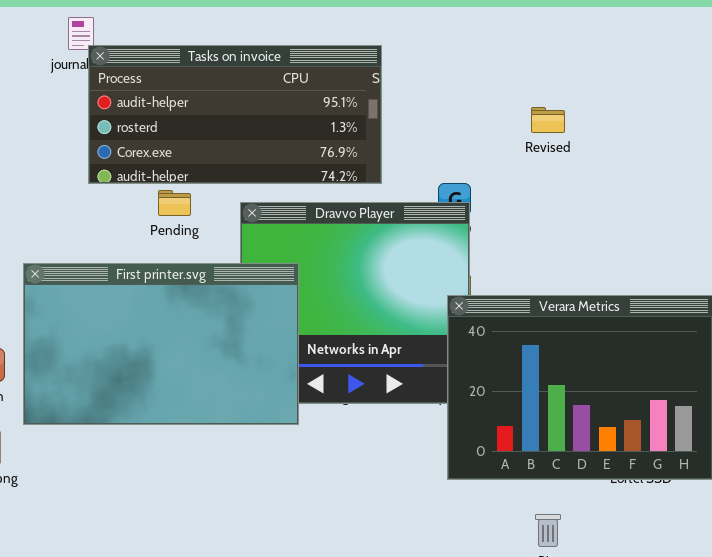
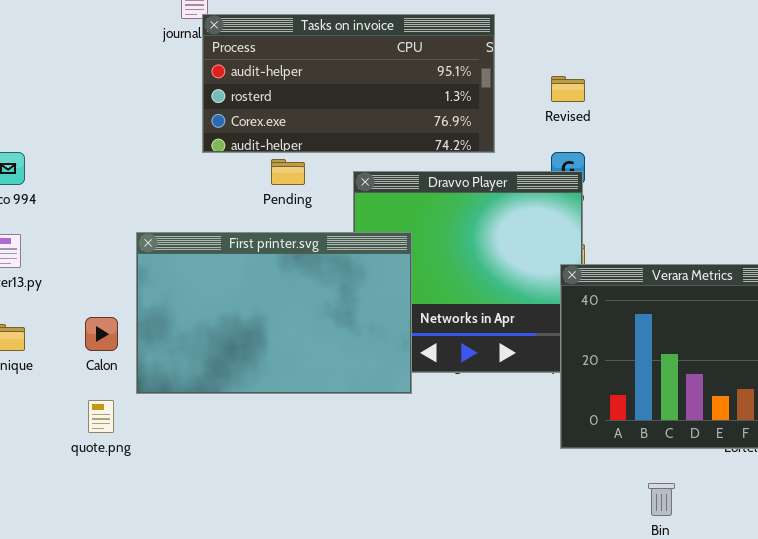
Revised: [531,107,565,133] -> [551,76,585,102], moved

